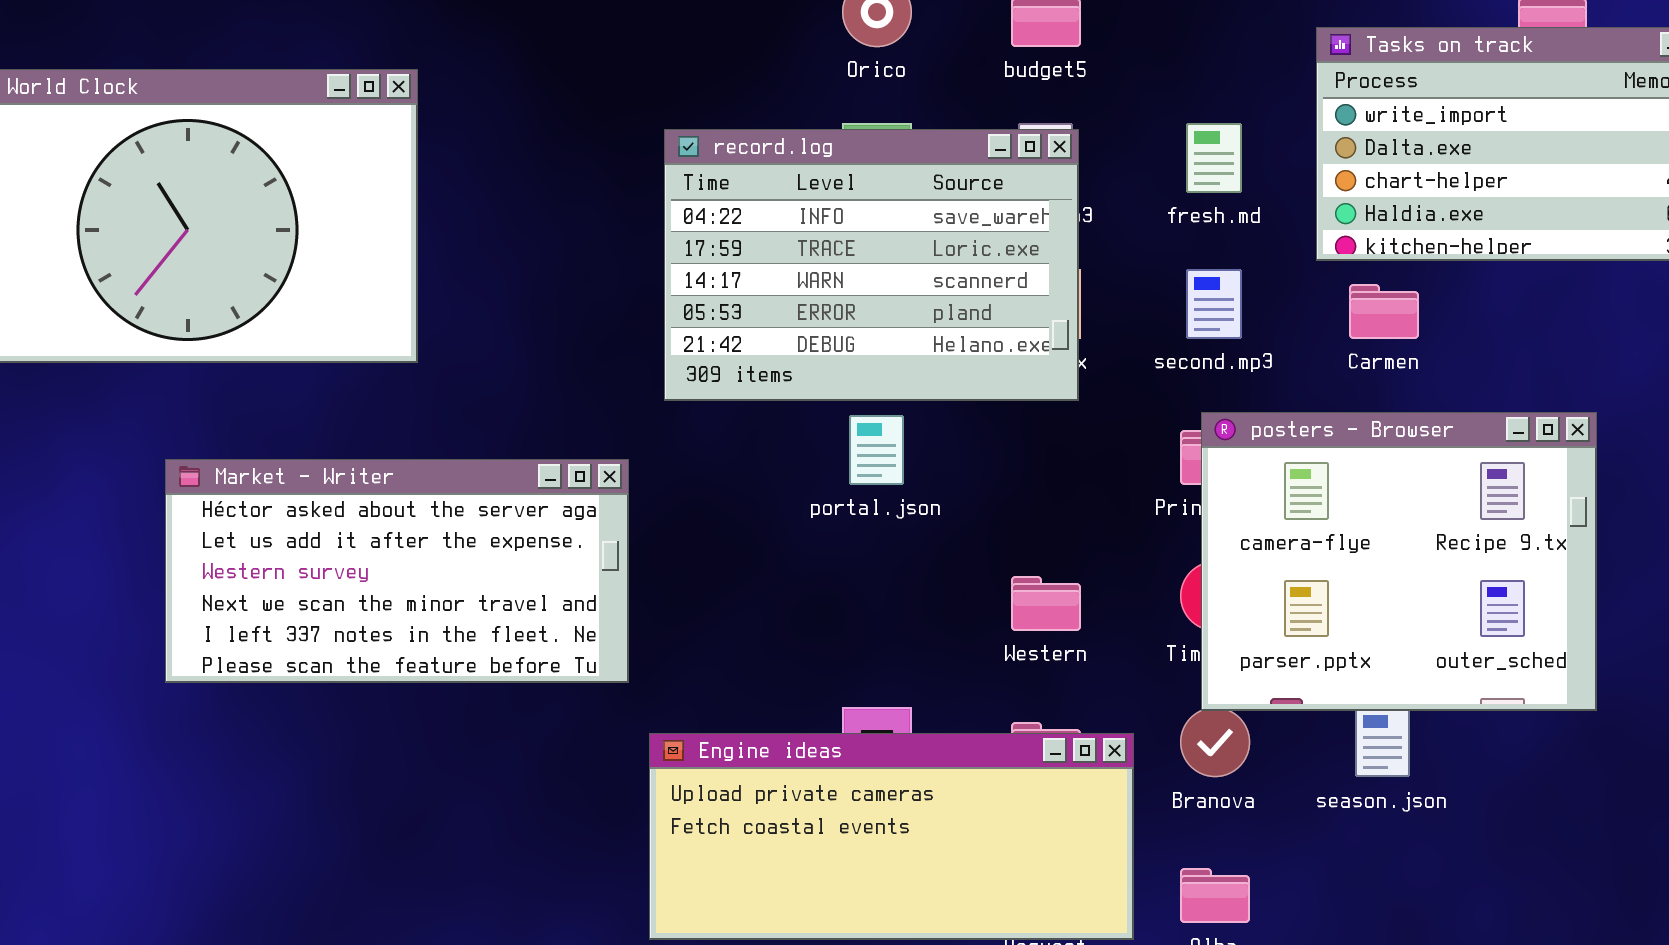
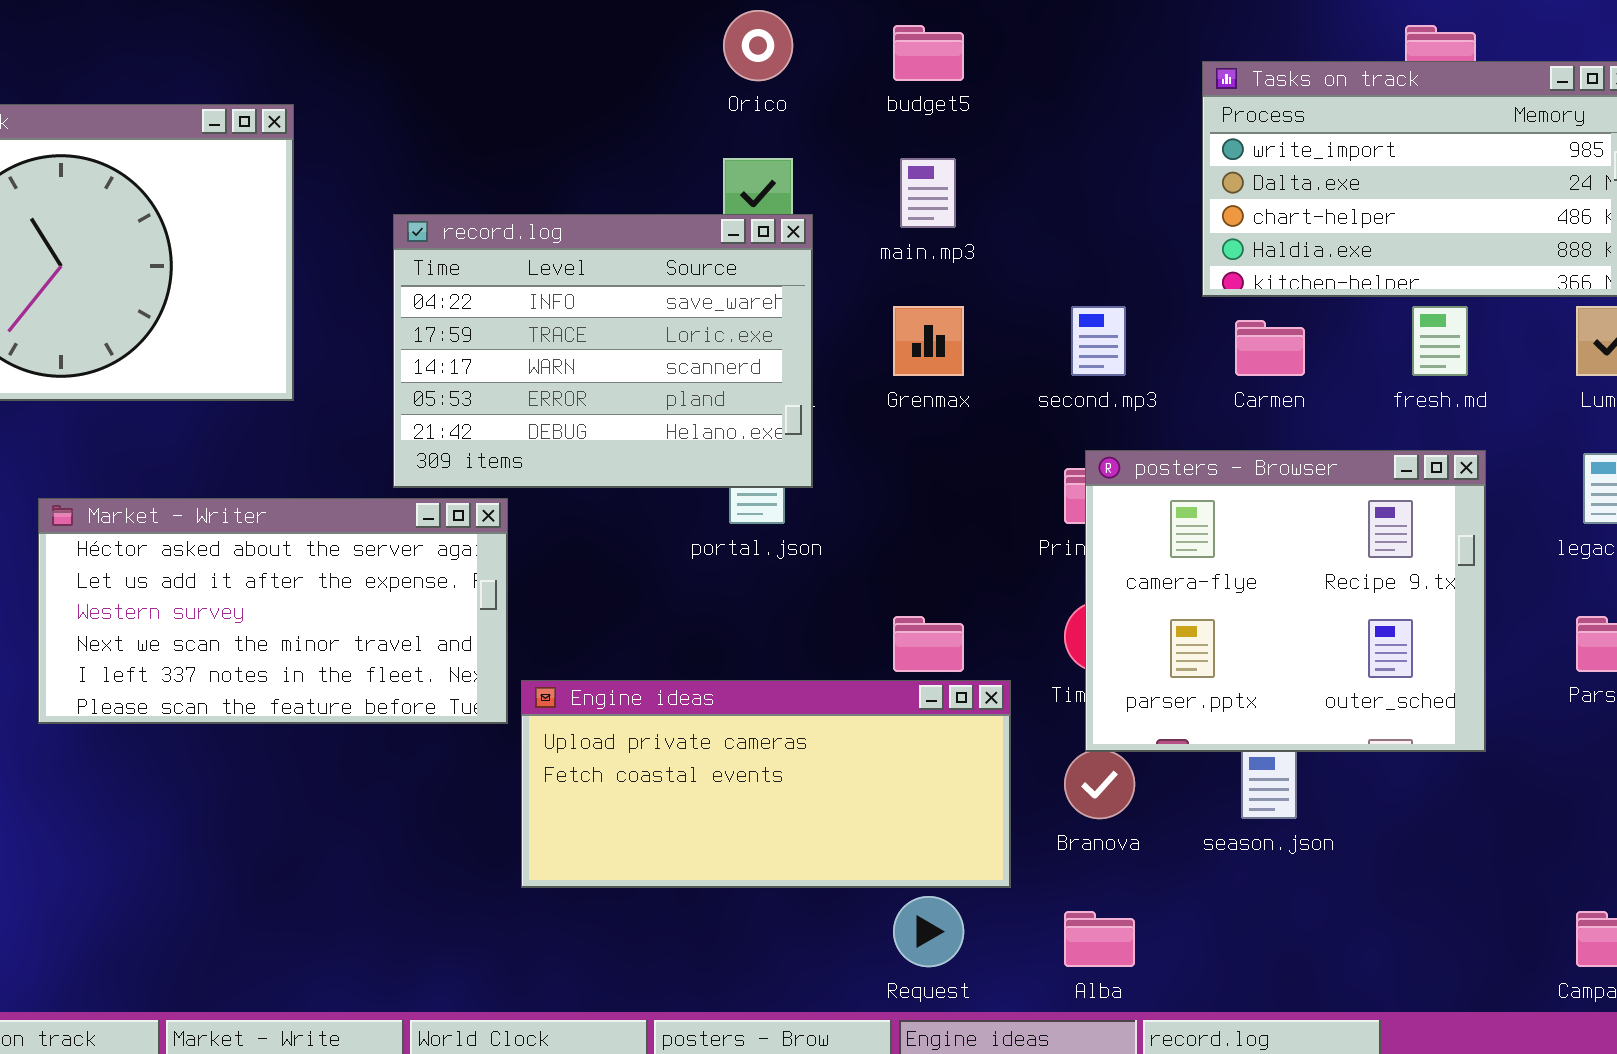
fresh.md: [1186,123,1242,193] -> [1412,306,1468,376], moved
record.log: [664,129,1079,401] -> [393,214,813,488], moved
Engine ideas: [649,733,1134,940] -> [521,680,1011,888], moved

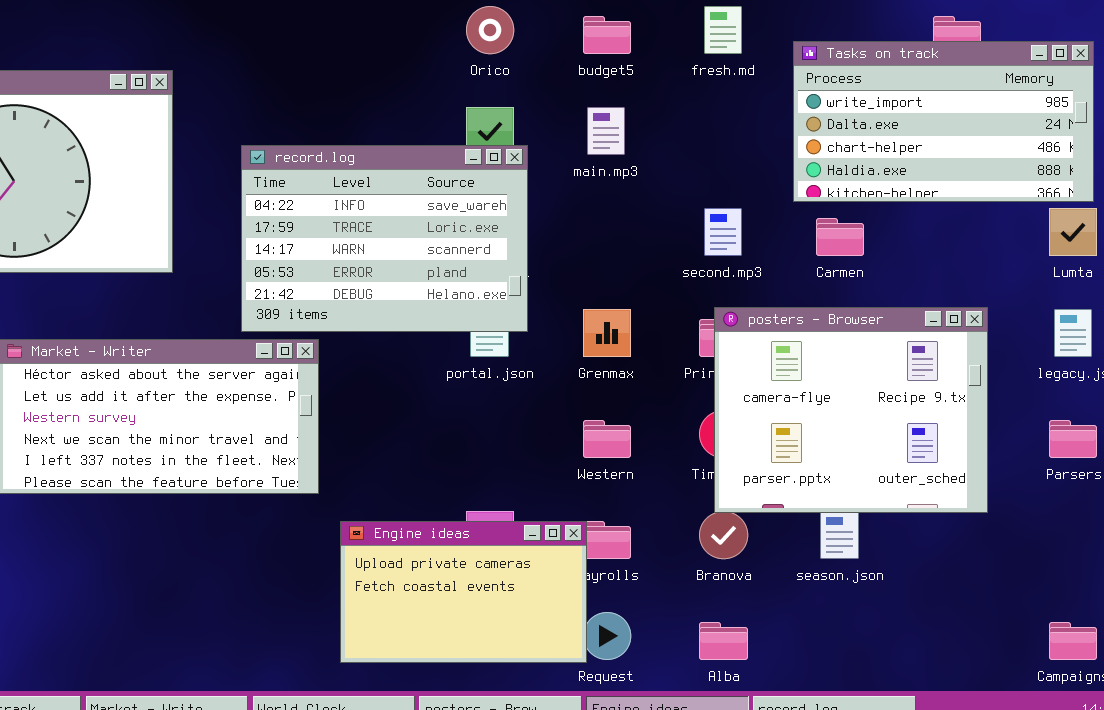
Grenmax: [893,306,964,376] -> [583,309,631,357], moved
fresh.md: [1412,306,1468,376] -> [704,6,742,54], moved
Engine ideas: [521,680,1011,888] -> [340,521,587,663], moved, resized

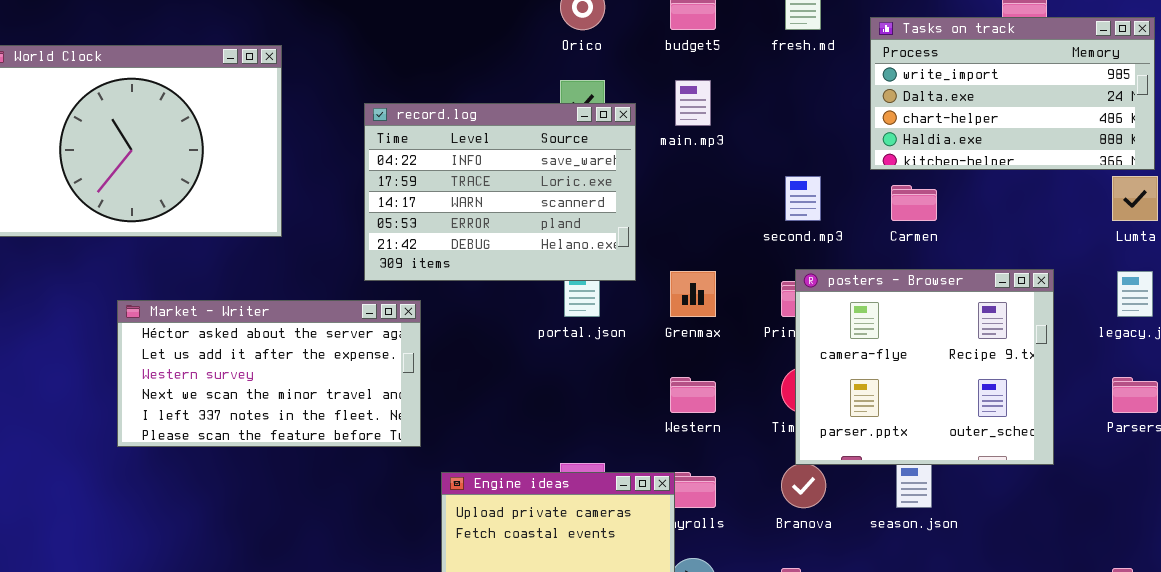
record.log: [241,145,528,332] -> [364,103,636,281], moved

